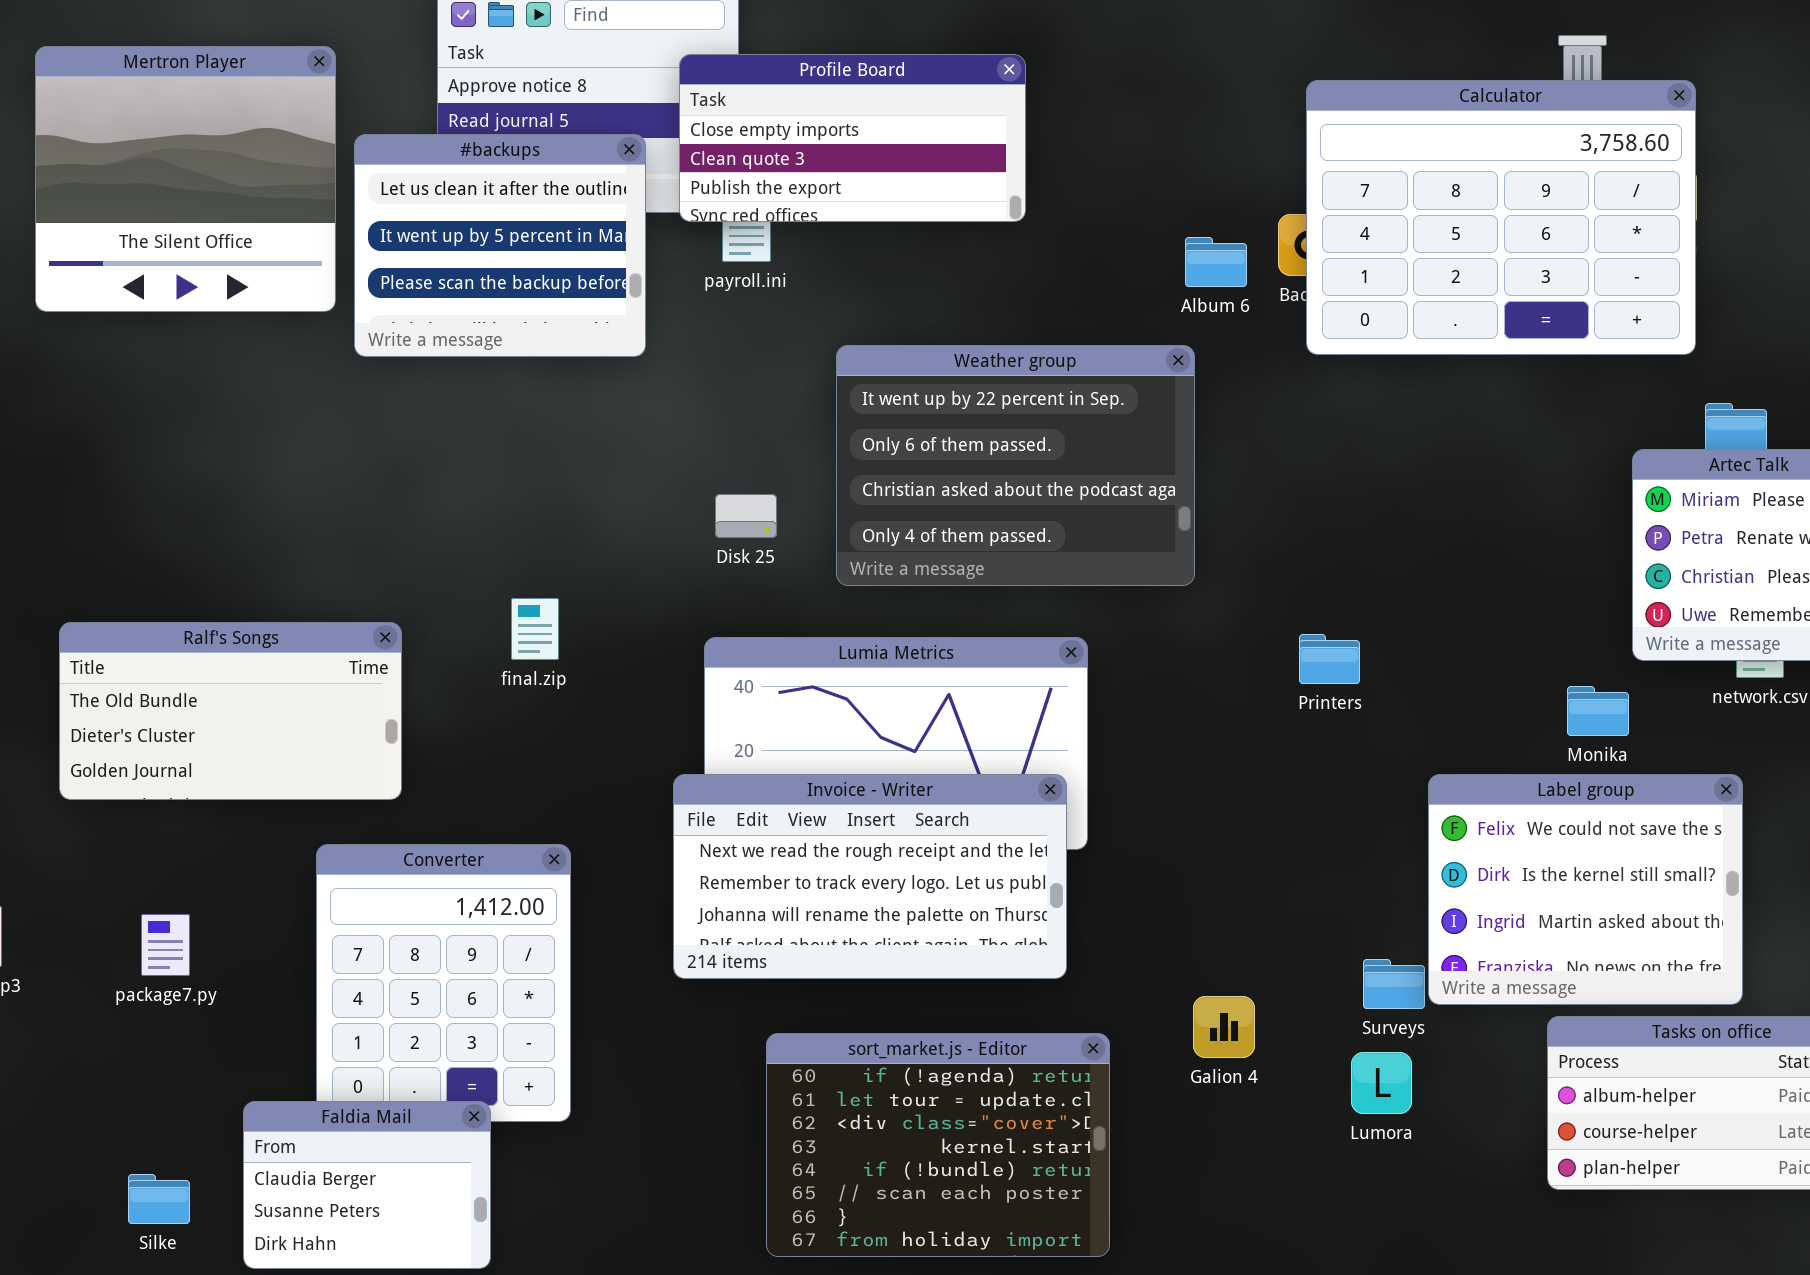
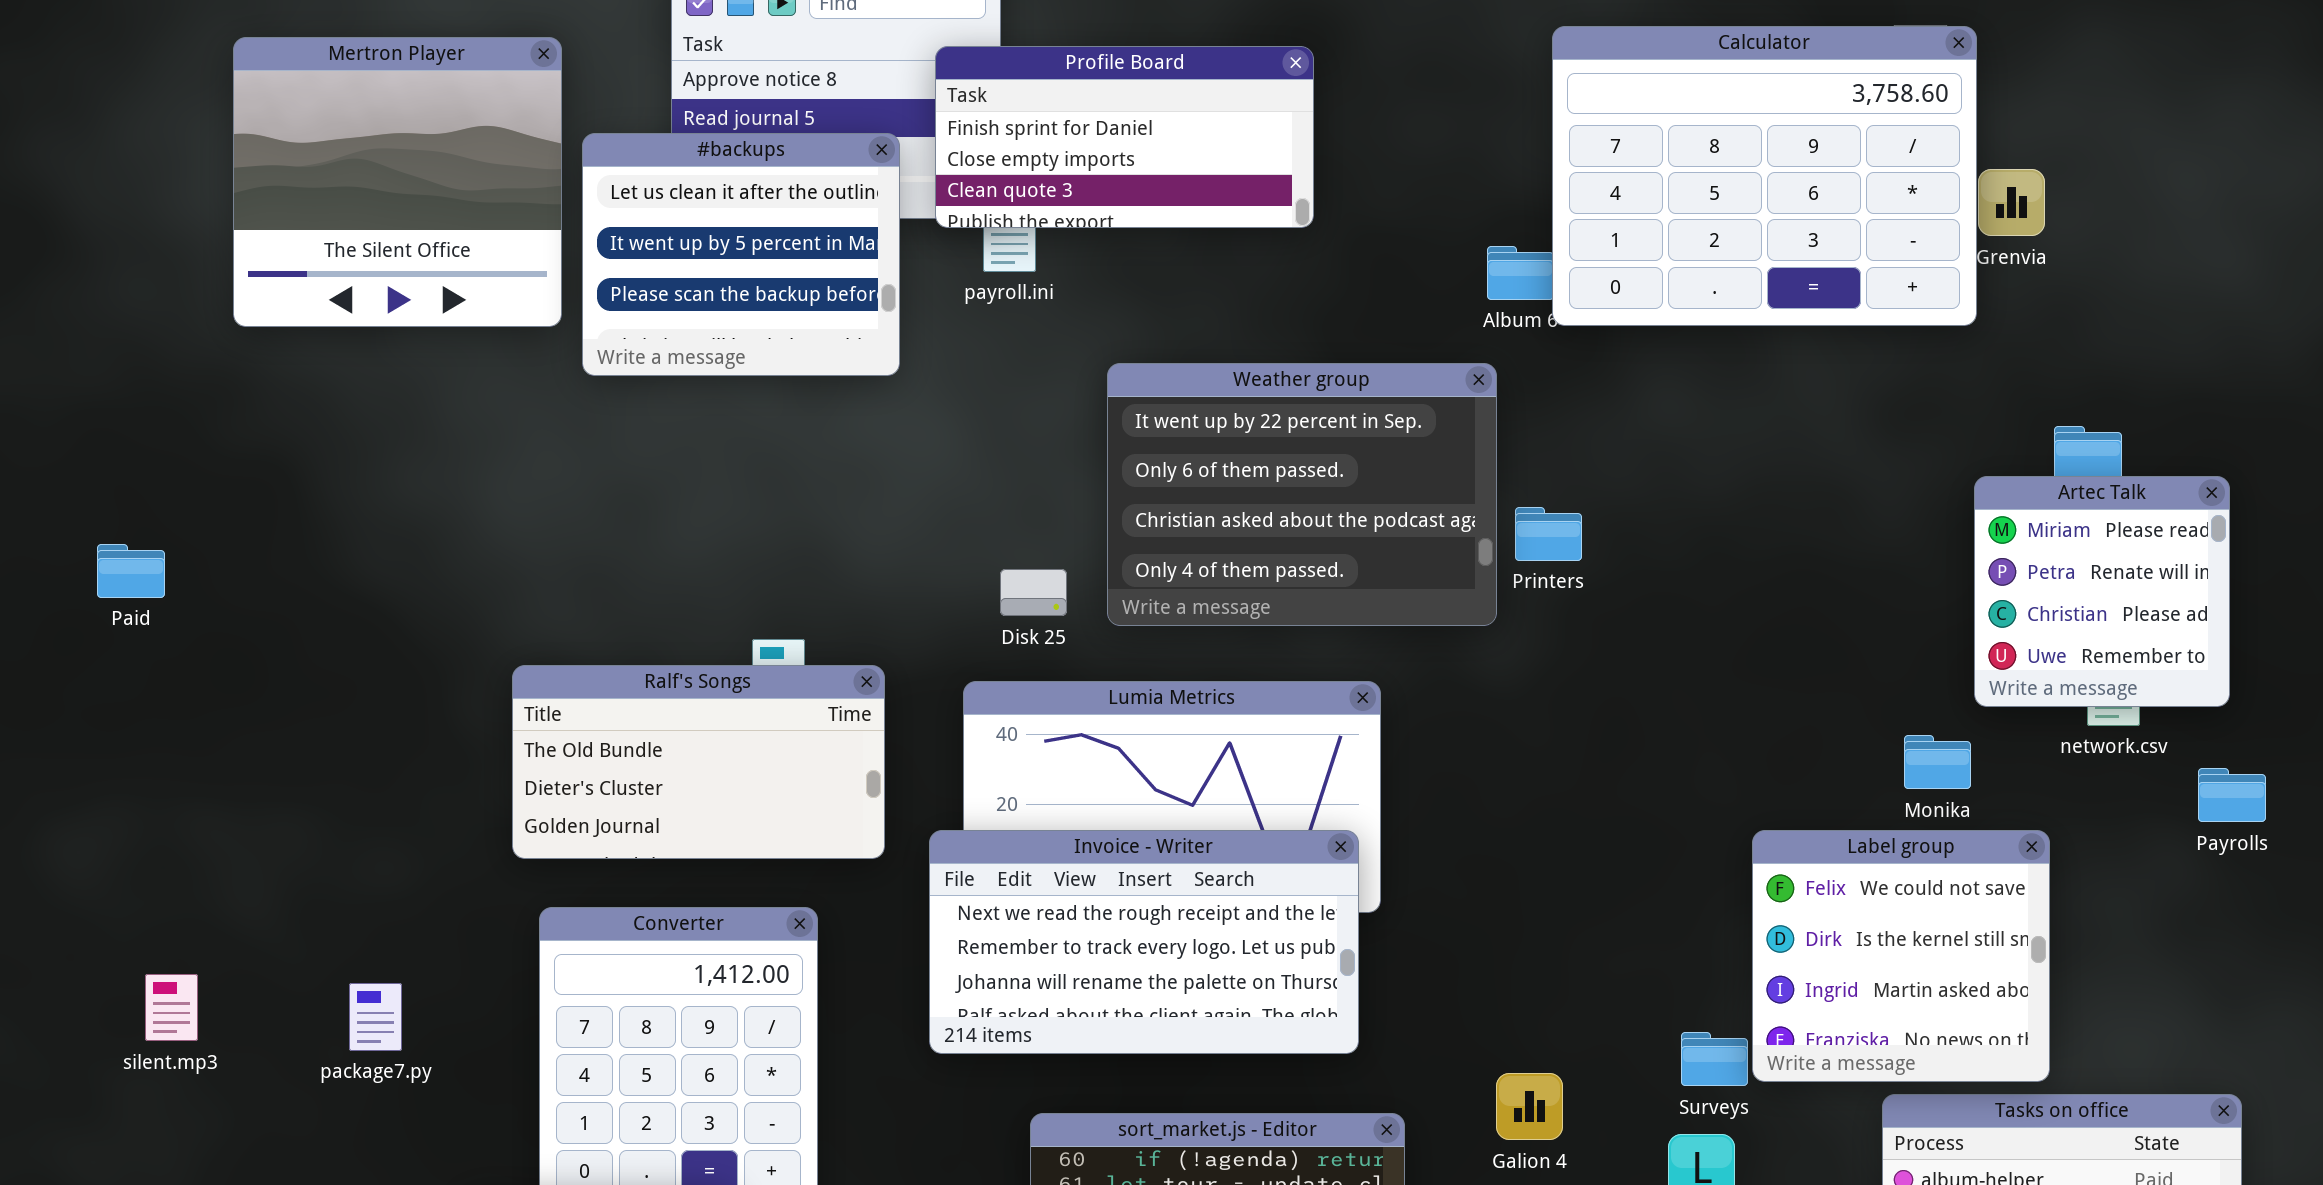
Profile Board: [679,54,1026,222] -> [935,46,1314,228], scrolled up 1 row
Calculator: [1306,80,1696,355] -> [1552,26,1977,326], moved
Disk 25: [715,494,777,538] -> [1000,569,1067,616], moved
Ralf's Songs: [59,622,402,800] -> [512,665,885,859], moved
Printers: [1299,634,1360,684] -> [1515,507,1582,561], moved
Label group: [1428,774,1743,1005] -> [1752,830,2050,1082], resized

